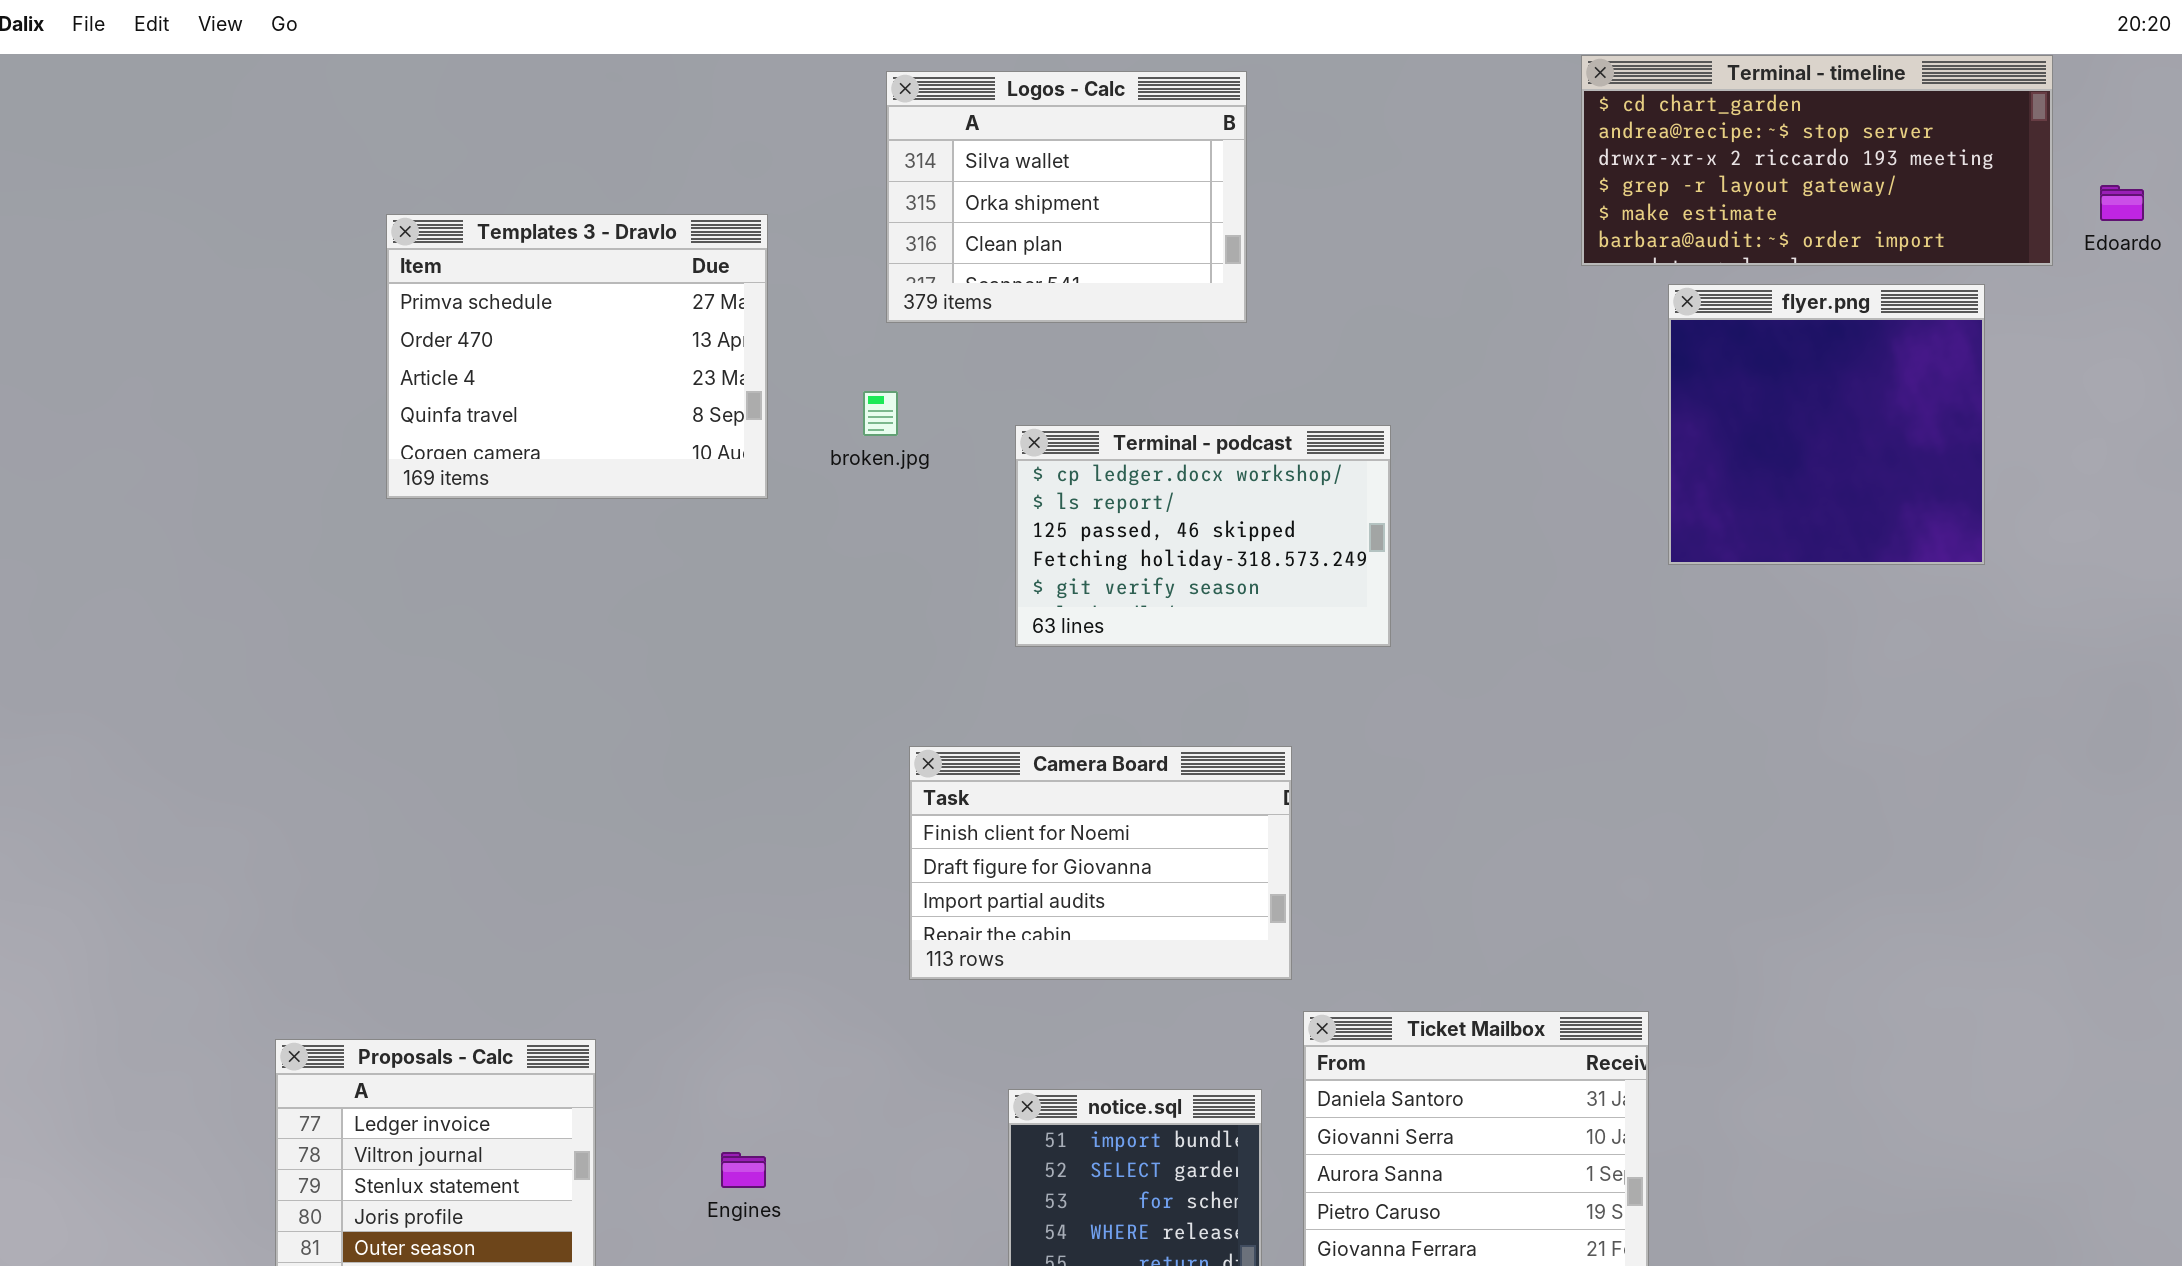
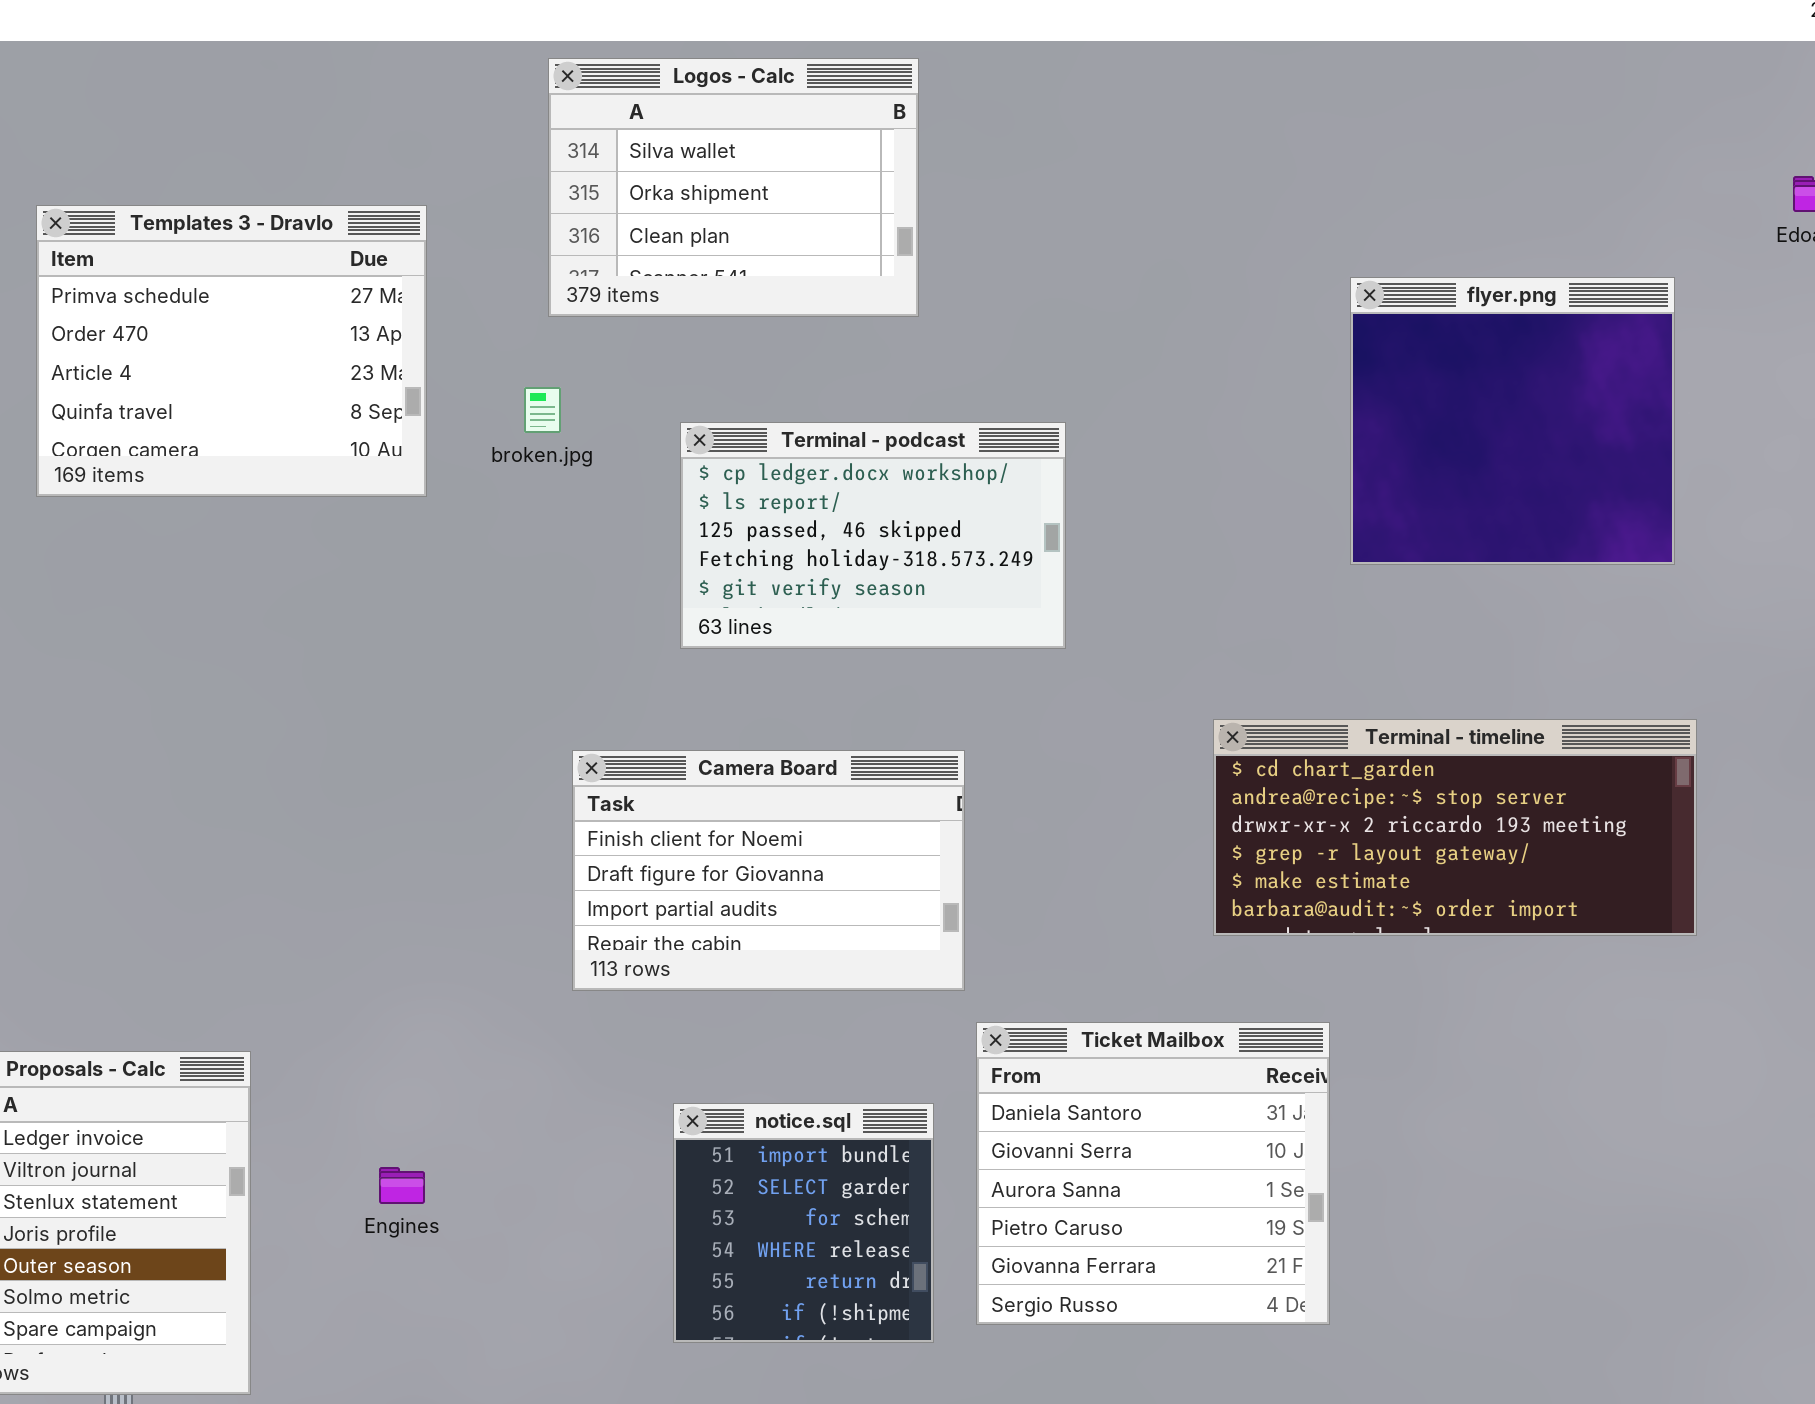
Terminal - timeline: [1581,55,2053,266] -> [1213,719,1697,936], moved

